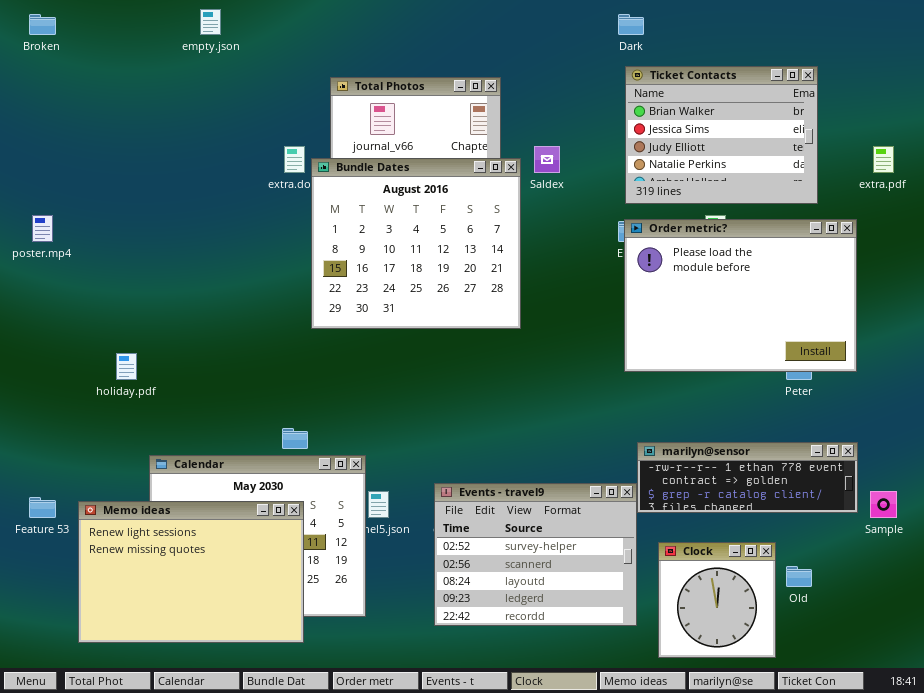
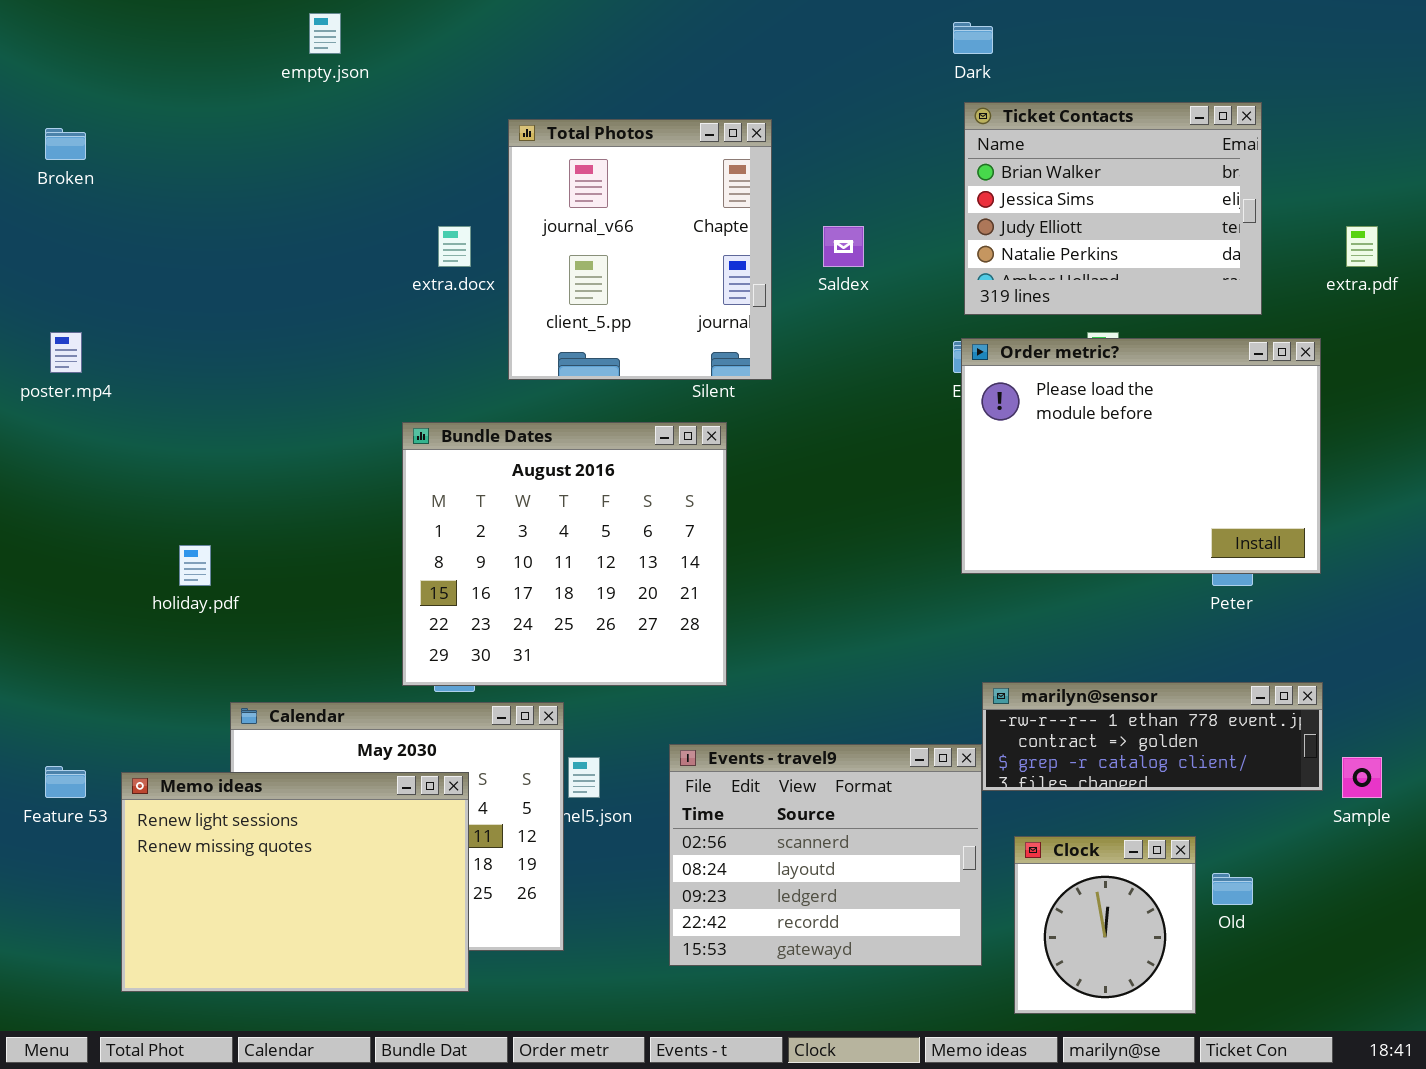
Broken: [29,14,56,35] -> [45,128,86,160], moved
Bundle Dates: [311,158,521,329] -> [402,422,727,686], moved
Events - travel9: [434,483,637,626] -> [669,744,982,966], scrolled down 1 row

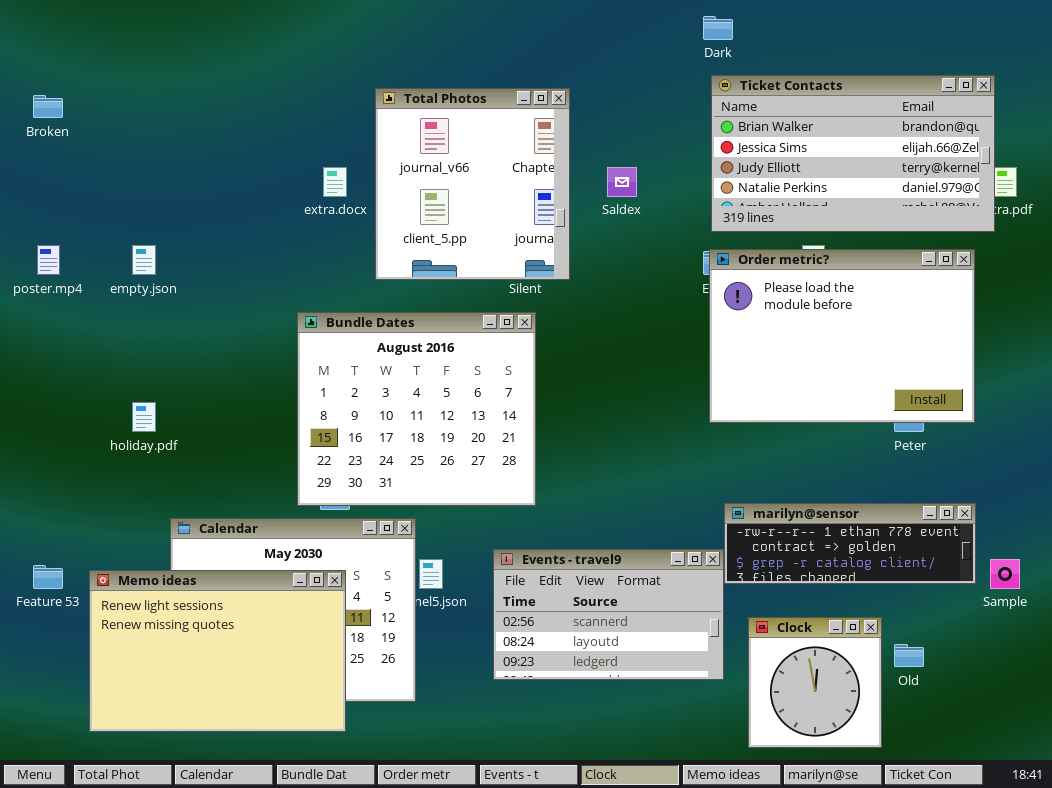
empty.json: [309,13,341,54] -> [132,245,156,275], moved
Ticket Contacts: [964,102,1262,315] -> [711,75,995,232], resized
Events - travel9: [669,744,982,966] -> [493,549,724,680], resized

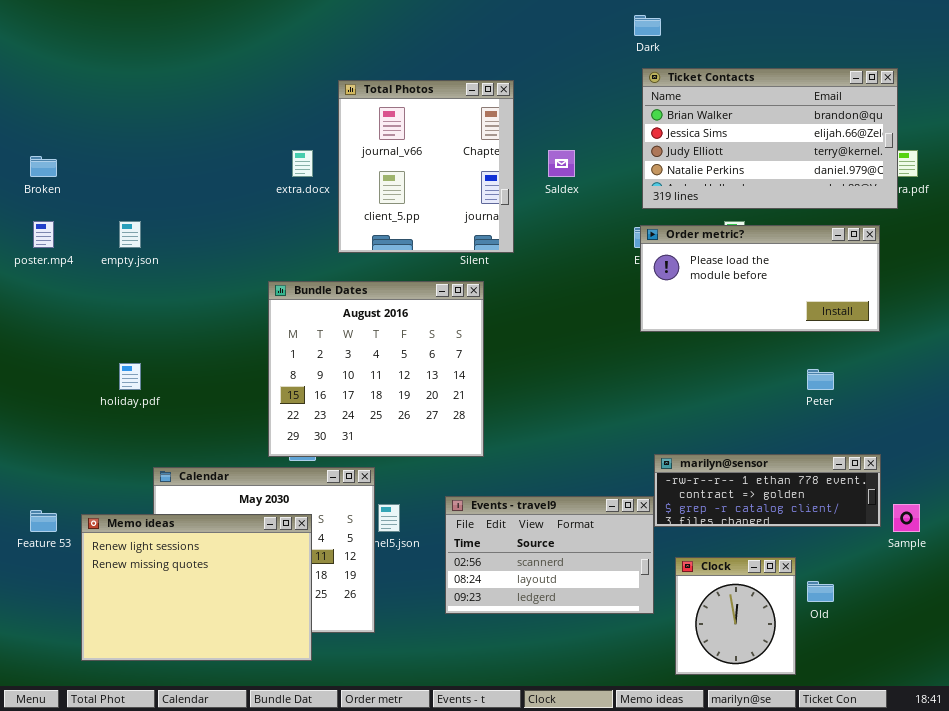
Broken: [33,95,63,118] -> [30,156,57,177], moved
Order metric?: [709,249,975,423] -> [640,225,880,332], resized

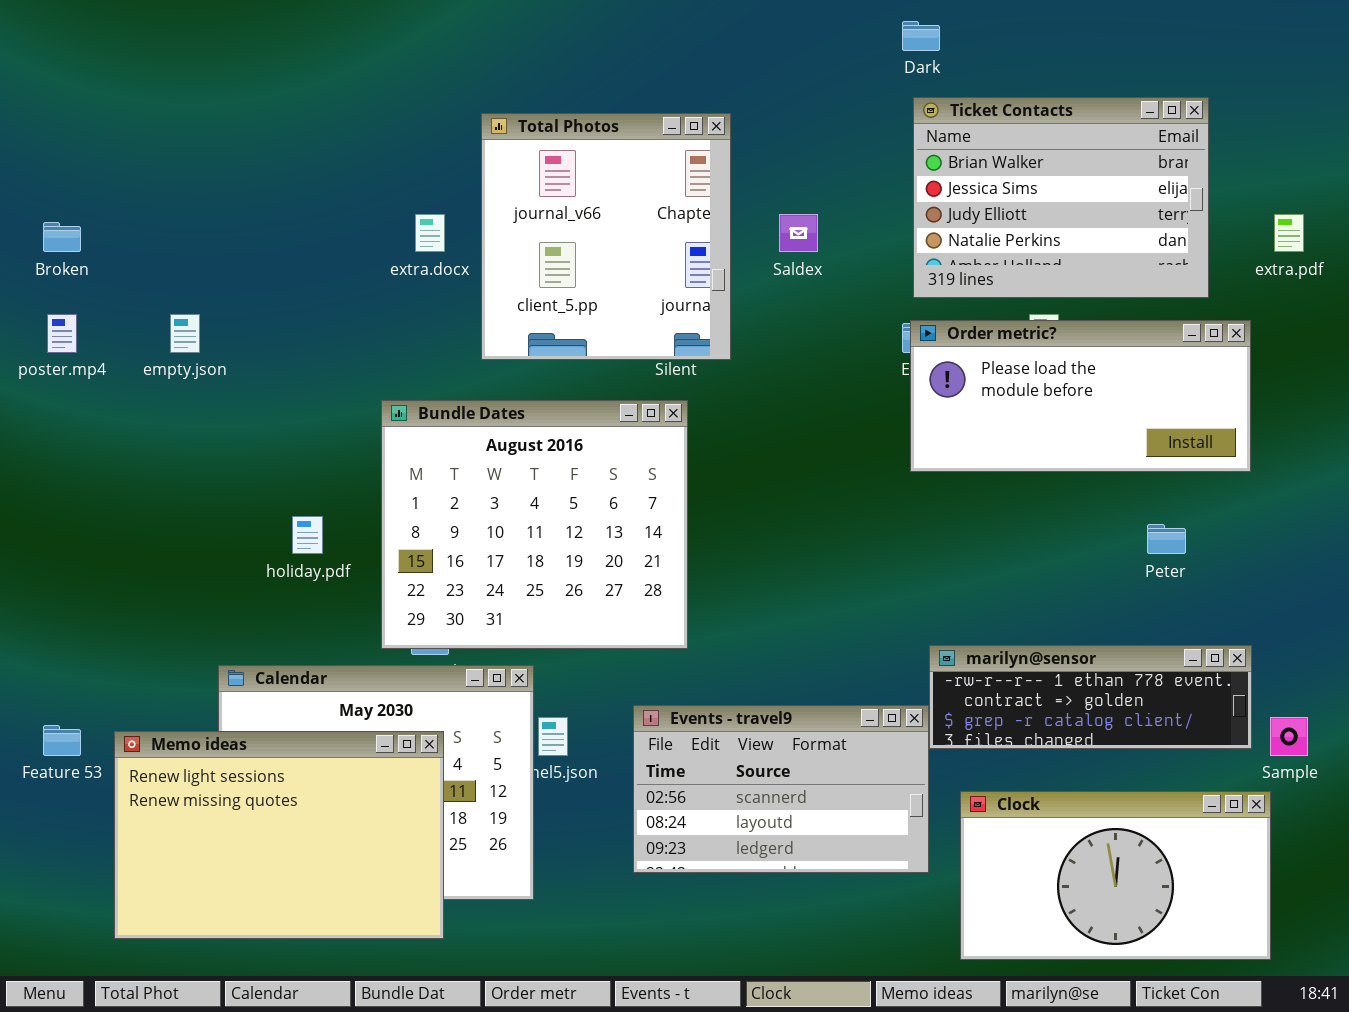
Ticket Contacts: [642,68,898,209] -> [913,97,1209,298], resized
holiday.pdf: [119,363,141,390] -> [292,516,323,554], moved
Clock: [675,557,796,675] -> [960,791,1271,960], resized

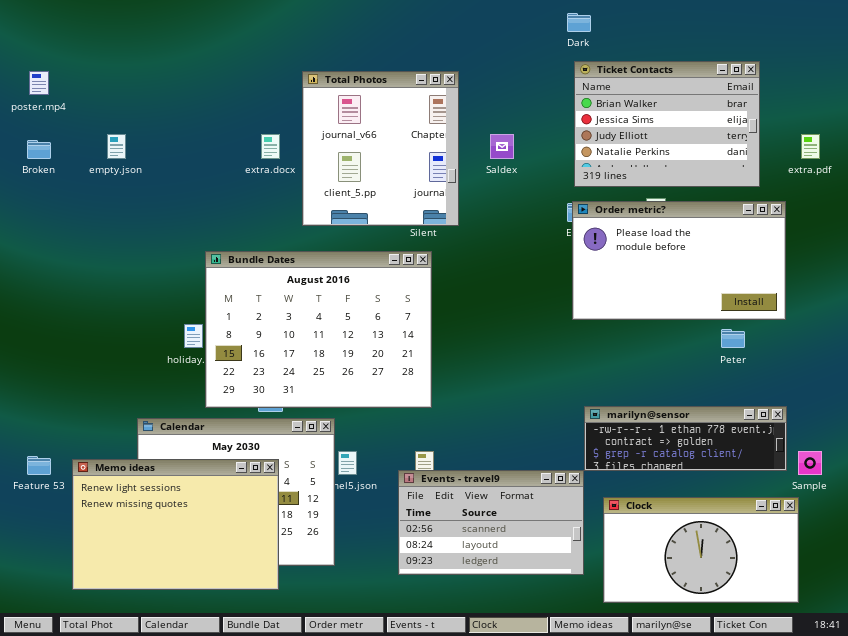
poster.mp4: [47,314,77,353] -> [29,71,49,95], moved
empty.json: [170,314,200,353] -> [107,134,126,159], moved
Order metric?: [910,320,1251,472] -> [572,201,786,320], resized
Bundle Dates: [381,400,688,649] -> [205,251,432,408], resized
Events - travel9: [633,705,929,873] -> [398,470,584,575], moved

